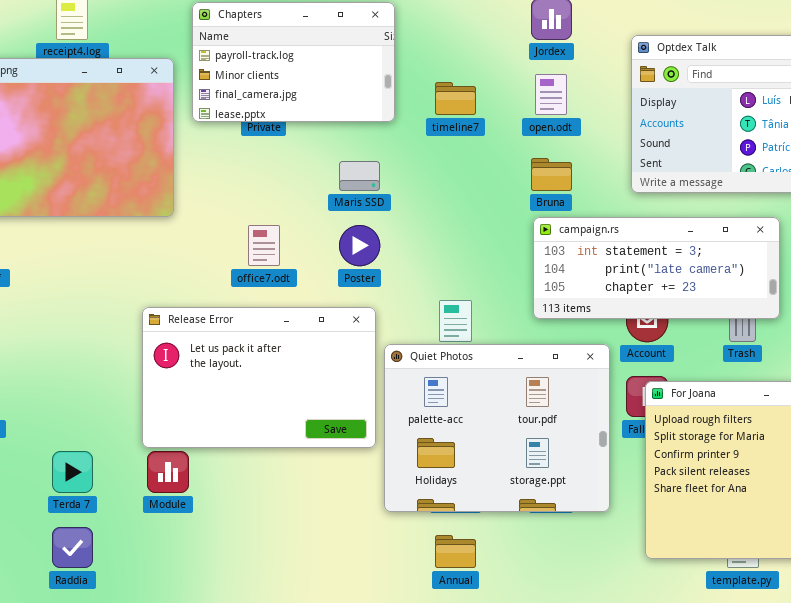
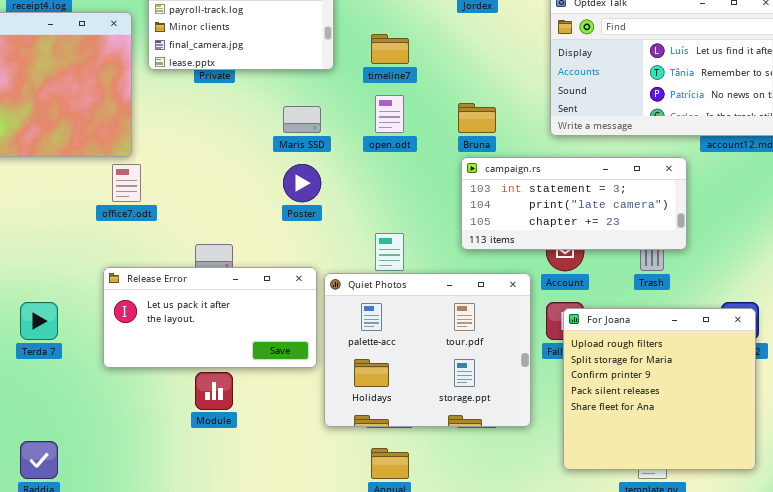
open.odt: [535,74,567,115] -> [375,95,404,133], moved
office7.odt: [248,225,280,266] -> [112,164,141,202], moved
Release Error: [142,307,376,448] -> [103,267,317,368], resized
Terda 7: [52,451,93,493] -> [20,302,58,340], moved
Module: [147,451,189,493] -> [195,372,233,410], moved

